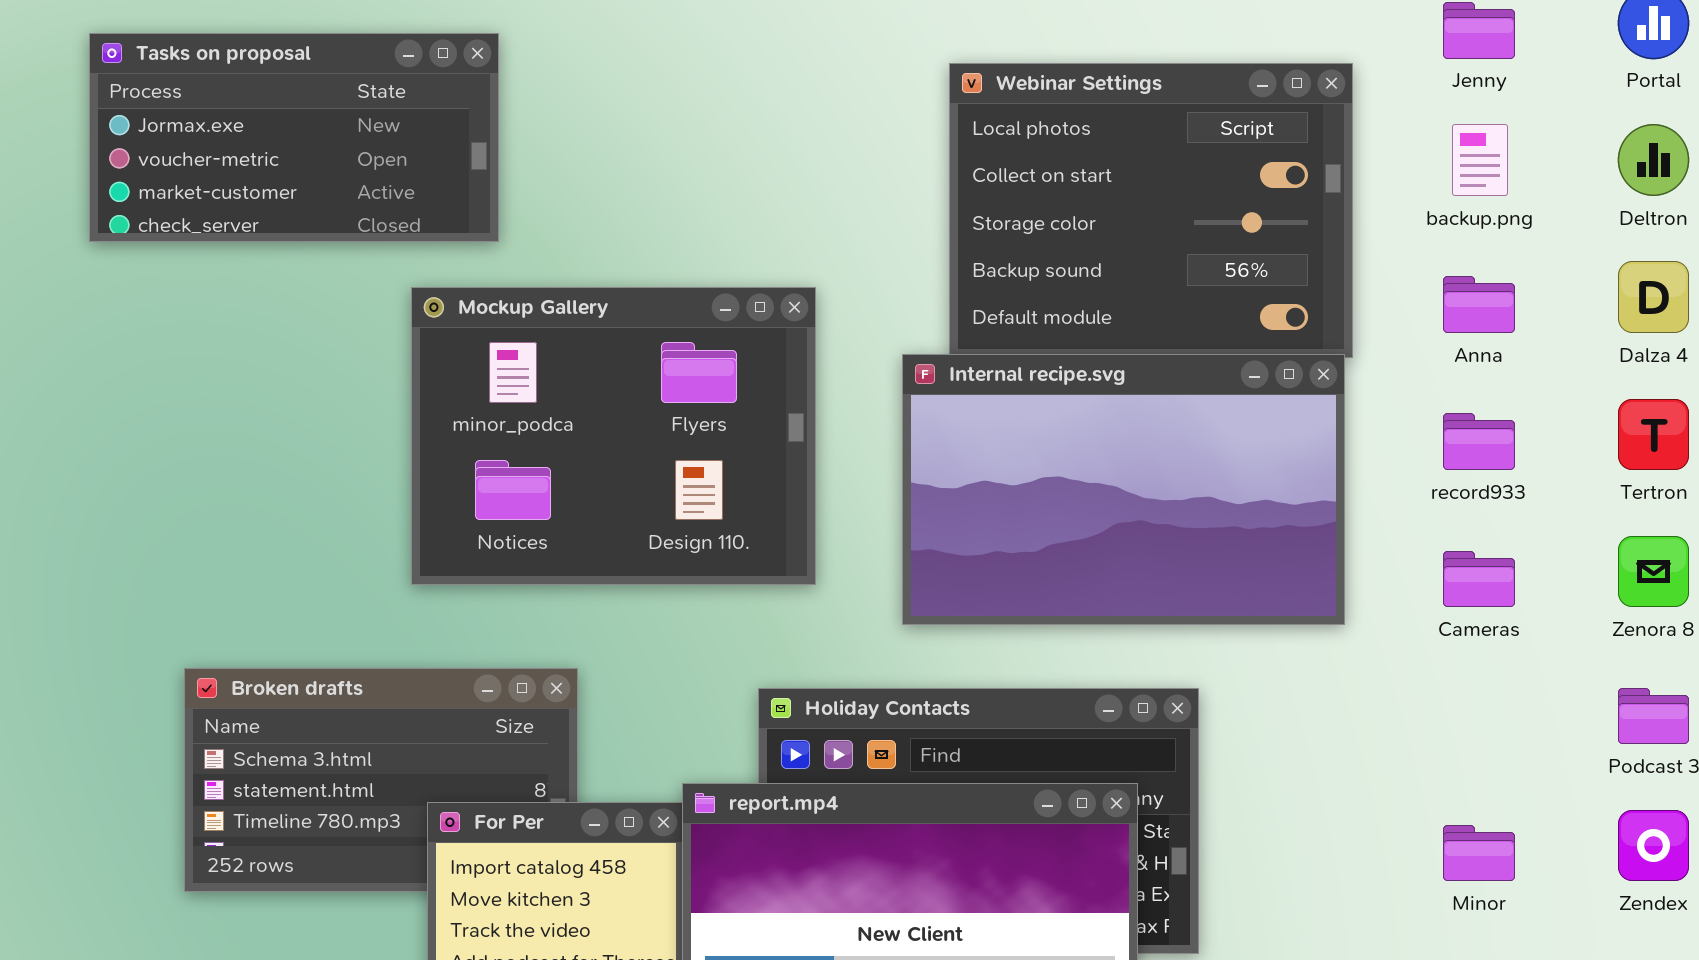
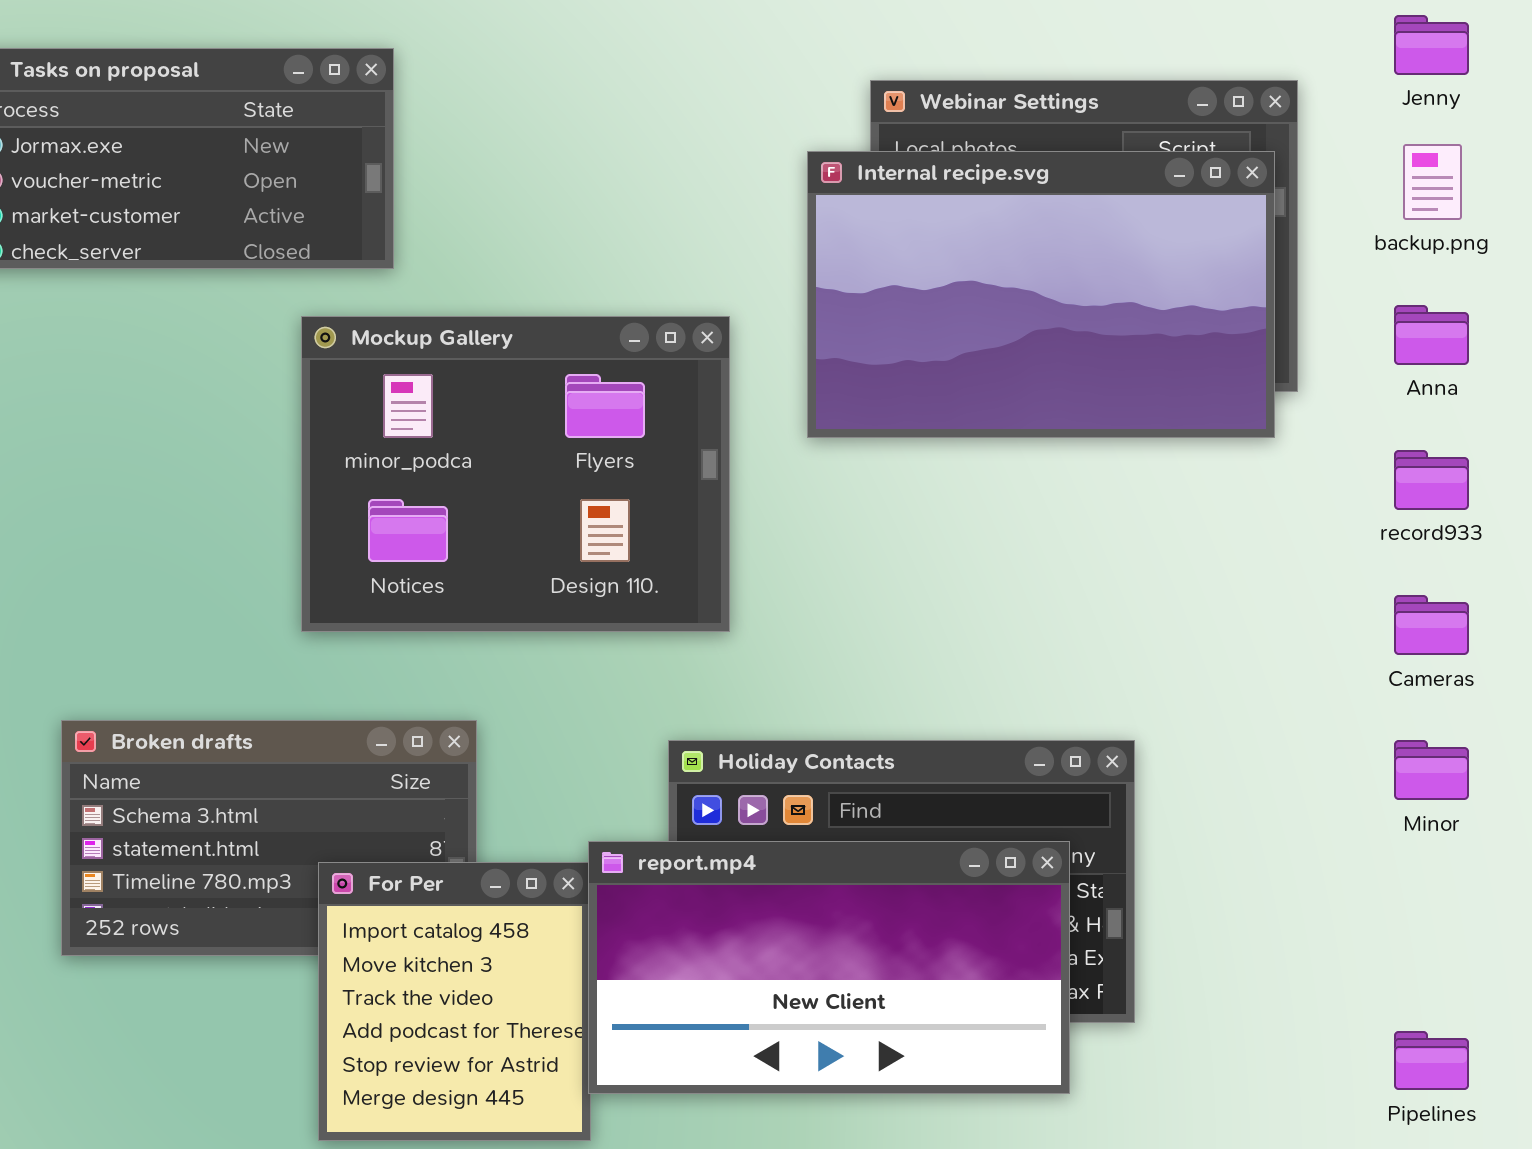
Internal recipe.svg: [902,354,1345,625] -> [807,151,1275,438], moved
Minor: [1443,825,1515,881] -> [1394,740,1469,800], moved

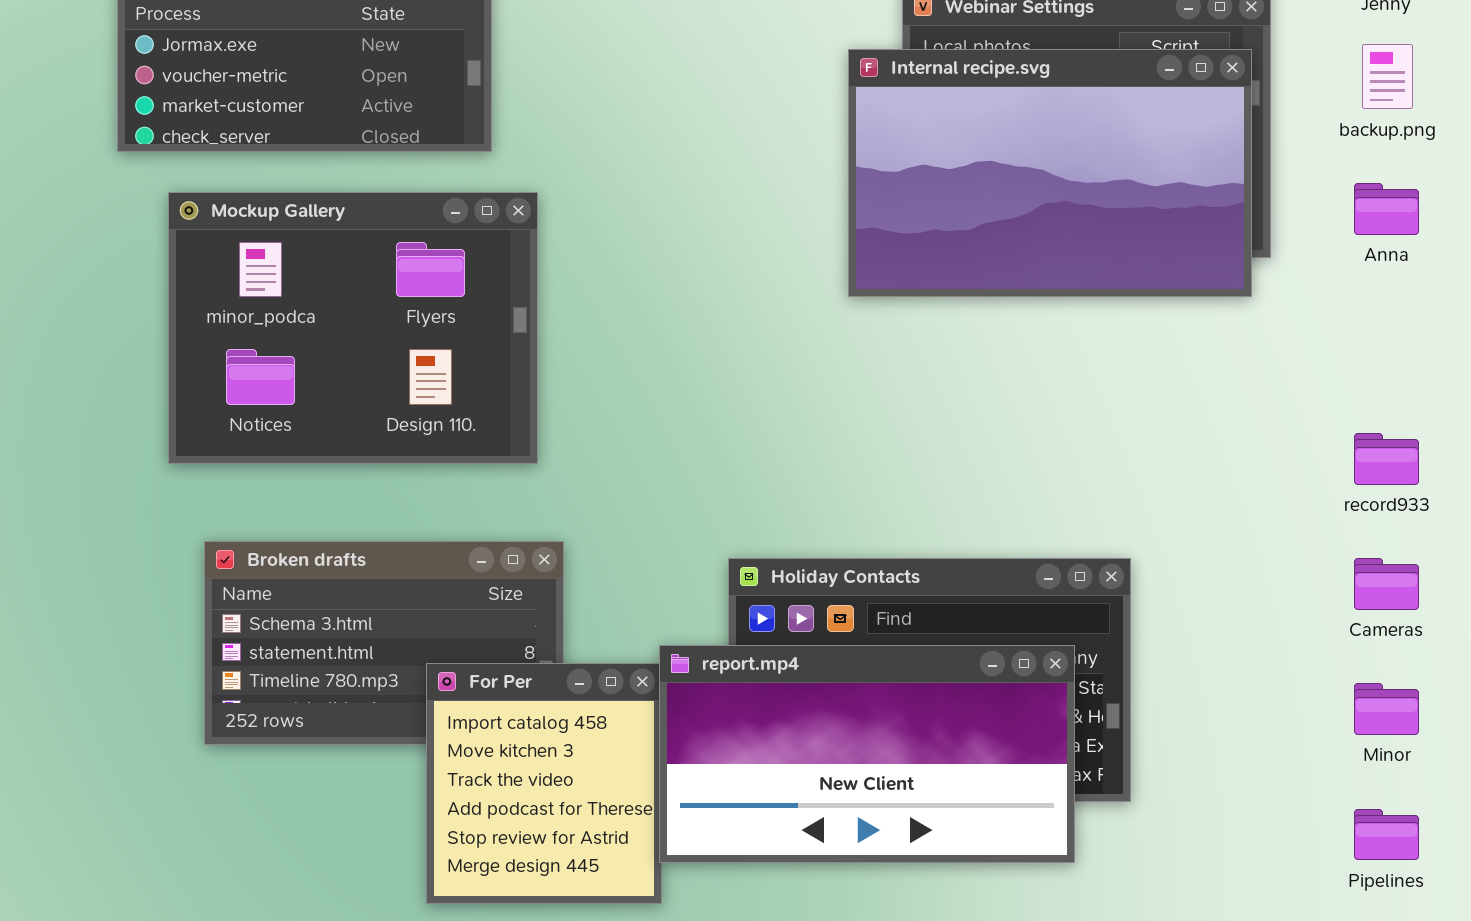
Mockup Gallery: [301,316,730,632] -> [168,192,538,464], moved
record933: [1394,450,1469,510] -> [1354,433,1419,485], moved
Cameras: [1394,595,1469,655] -> [1354,558,1419,610], moved
Minor: [1394,740,1469,800] -> [1354,683,1419,735], moved

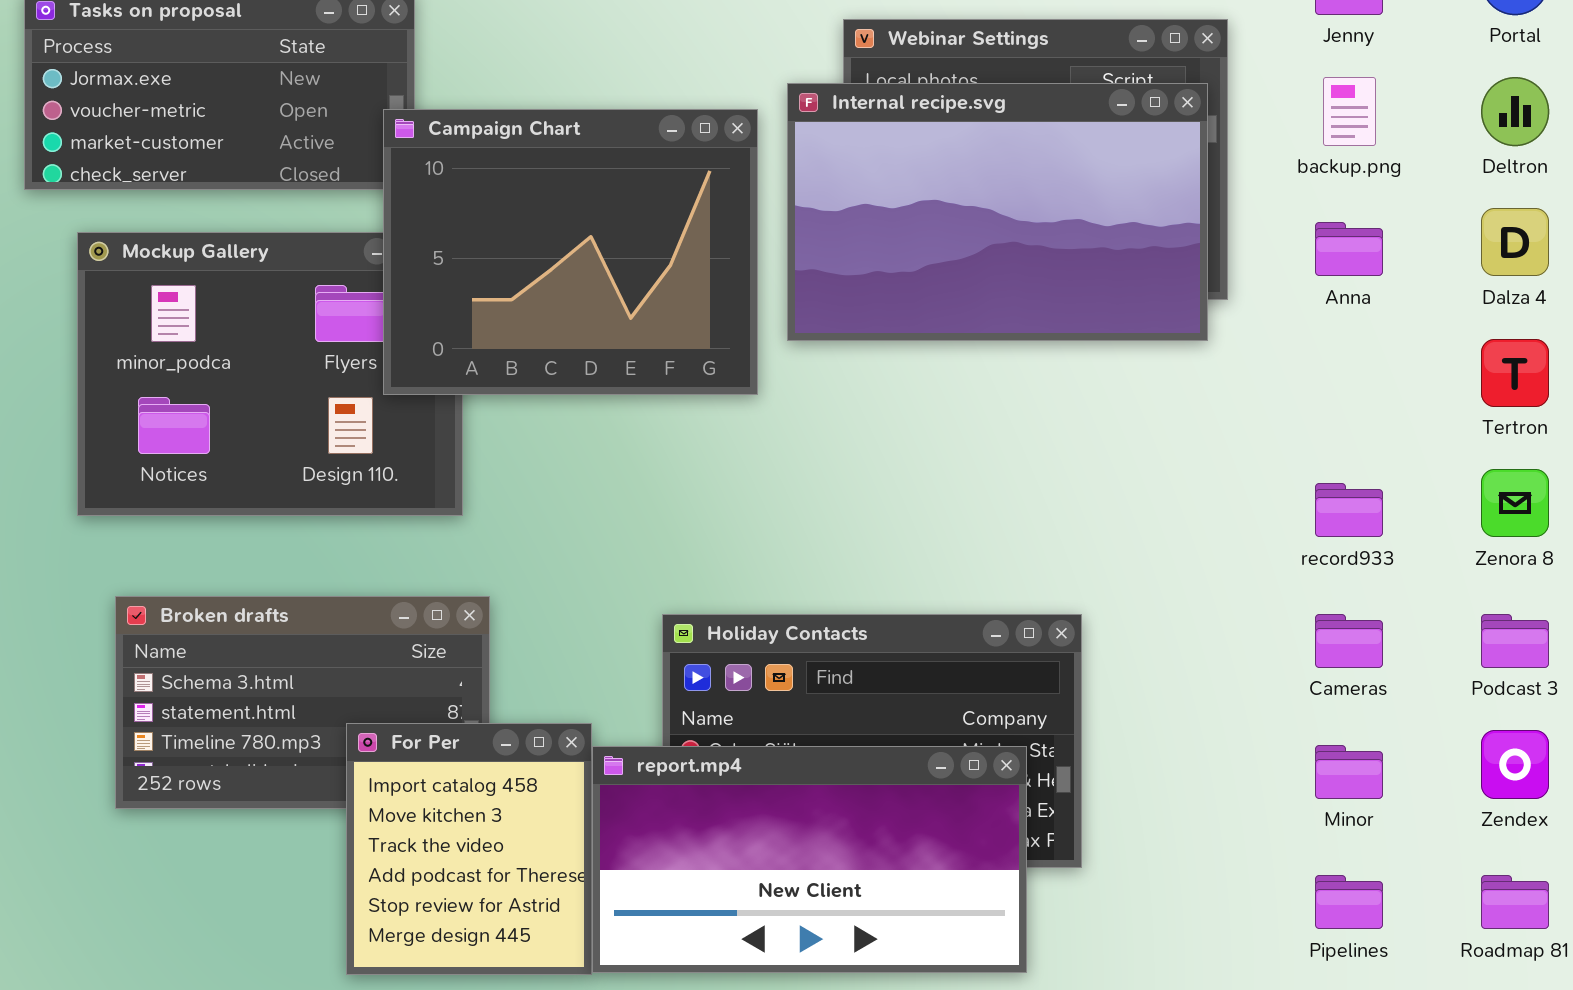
Campaign Chart: none -> [383,109,758,395], opened
report.mp4: [659,645,1075,863] -> [592,746,1027,973], moved

